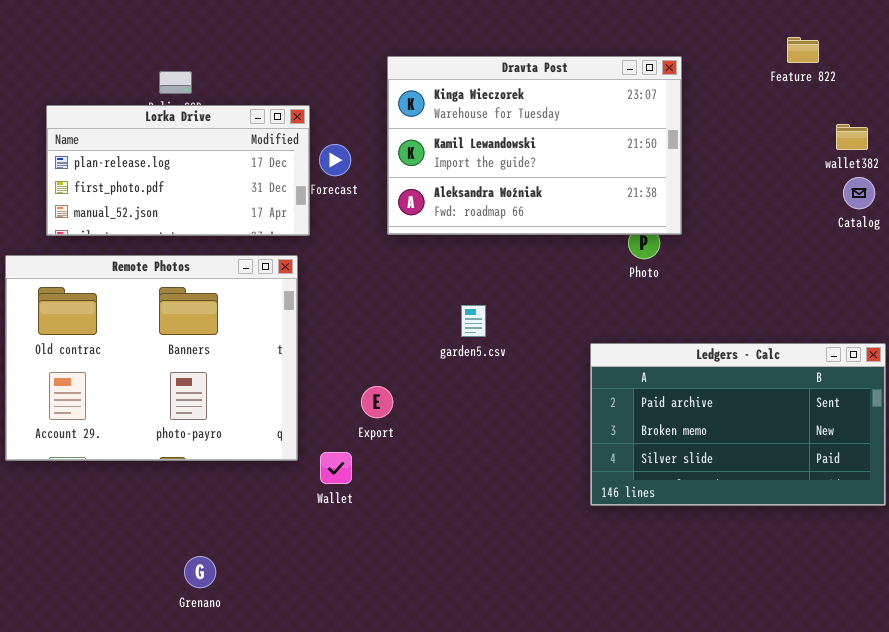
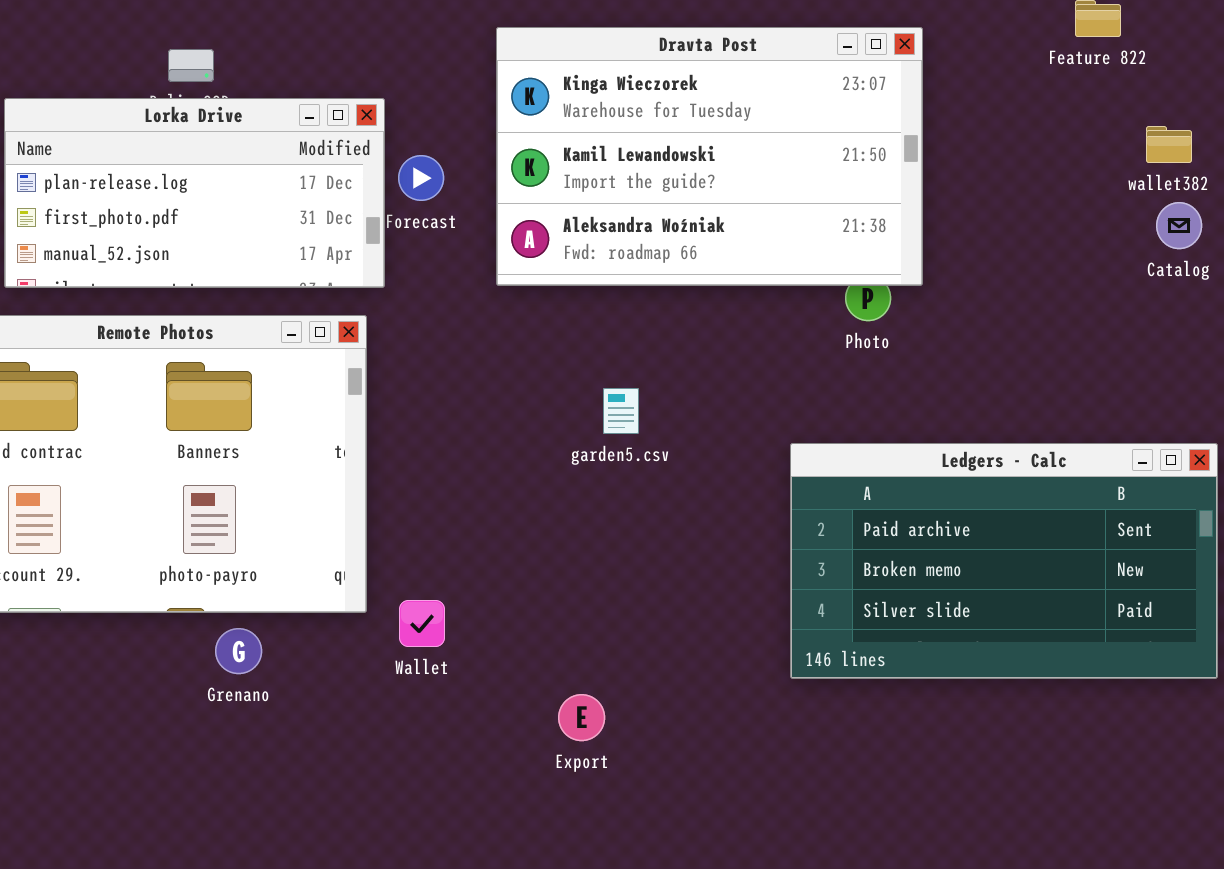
Export: [361,386,393,418] -> [558,694,605,741], moved
Grenano: [184,556,216,588] -> [215,628,262,674], moved

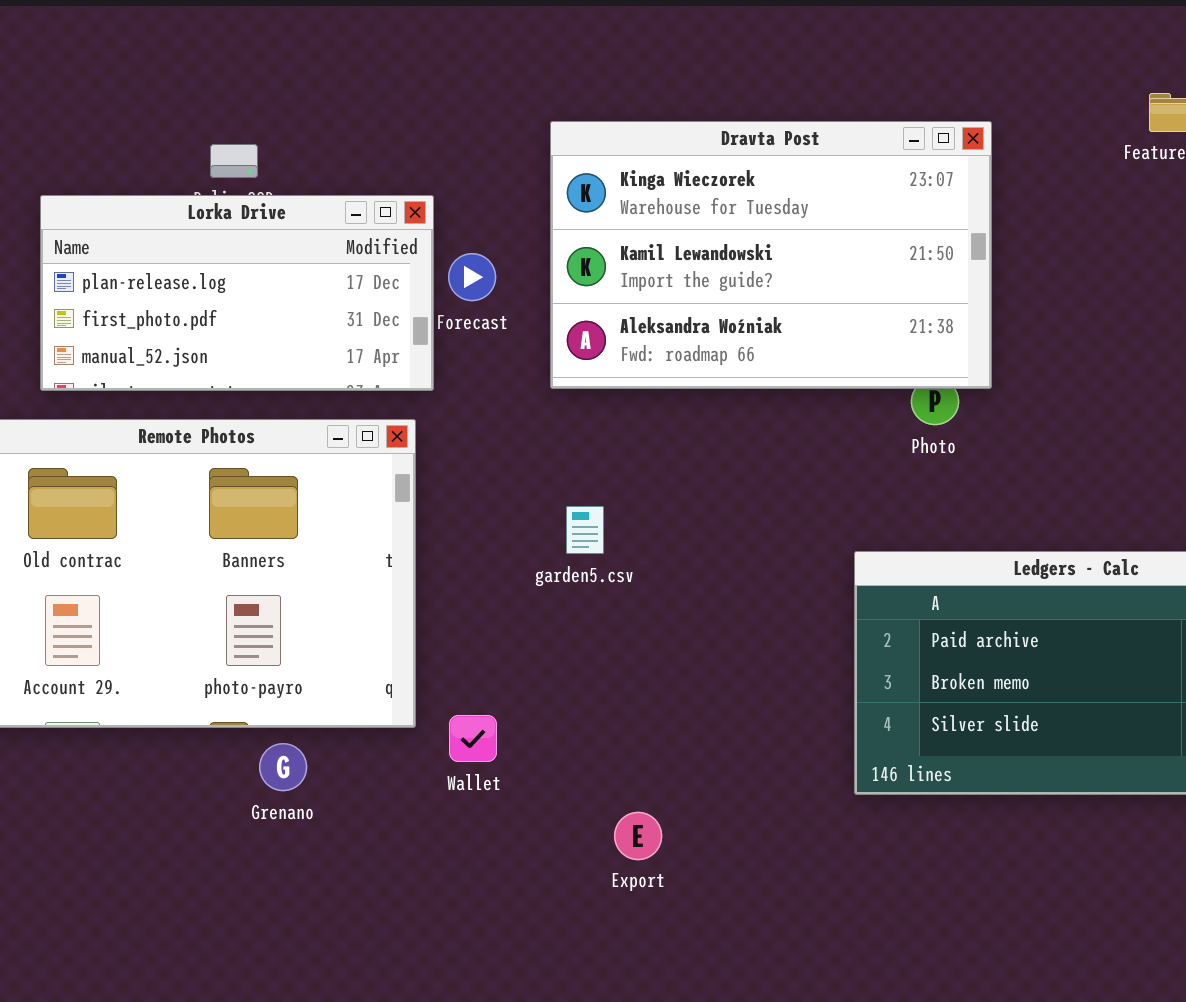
garden5.csv: [603,388,639,434] -> [566,506,604,554], moved

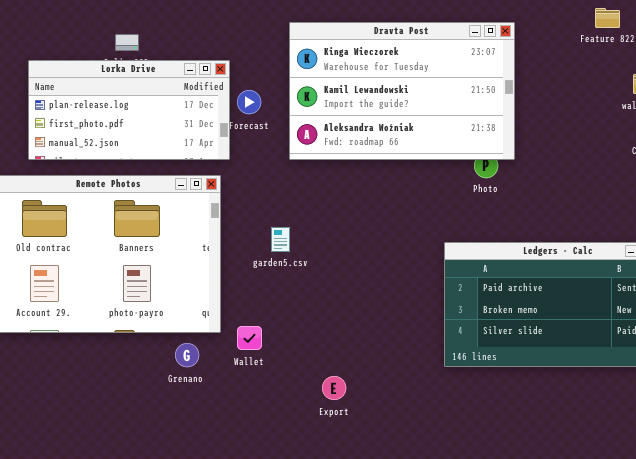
garden5.csv: [566,506,604,554] -> [271,227,290,252], moved
Grenano: [259,743,307,791] -> [175,343,199,367], moved

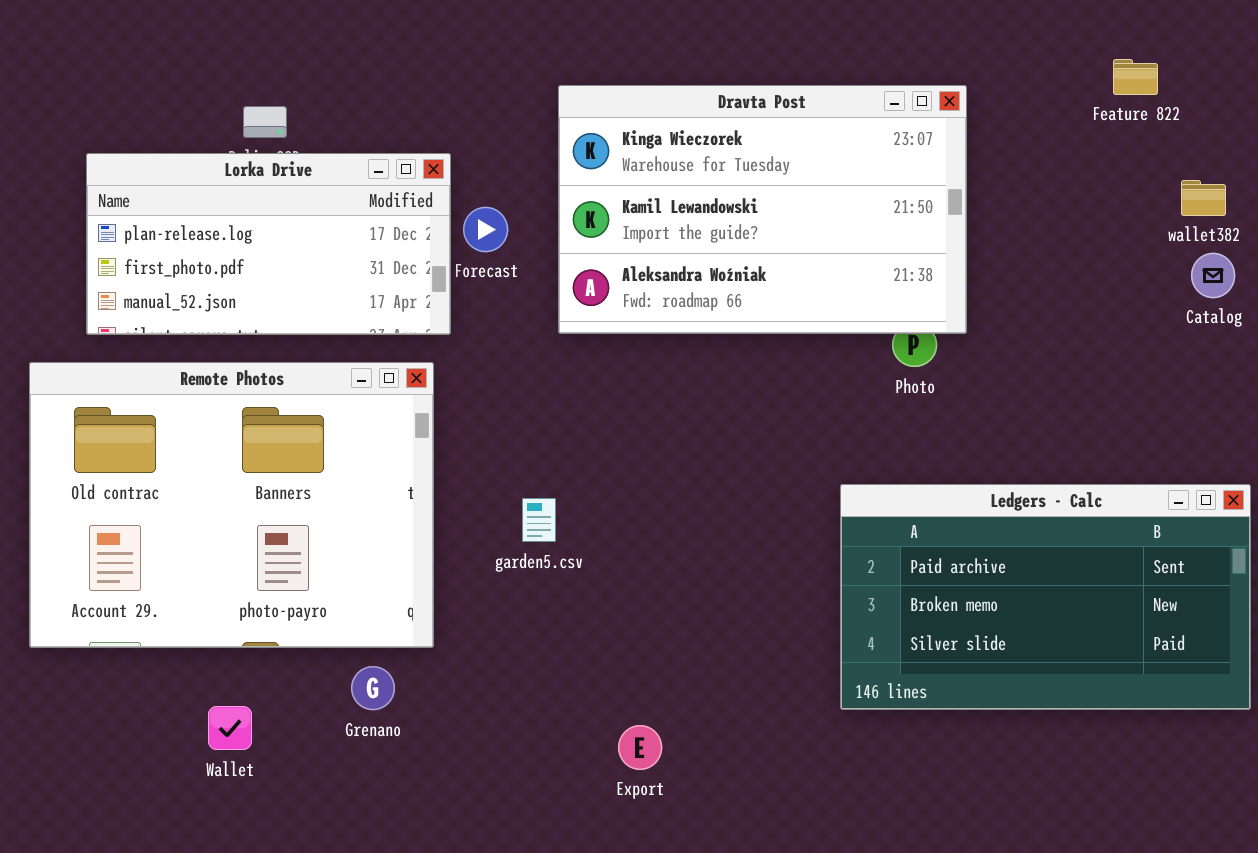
garden5.csv: [271,227,290,252] -> [522,498,556,542], moved
Wallet: [237,326,262,350] -> [208,706,252,750], moved

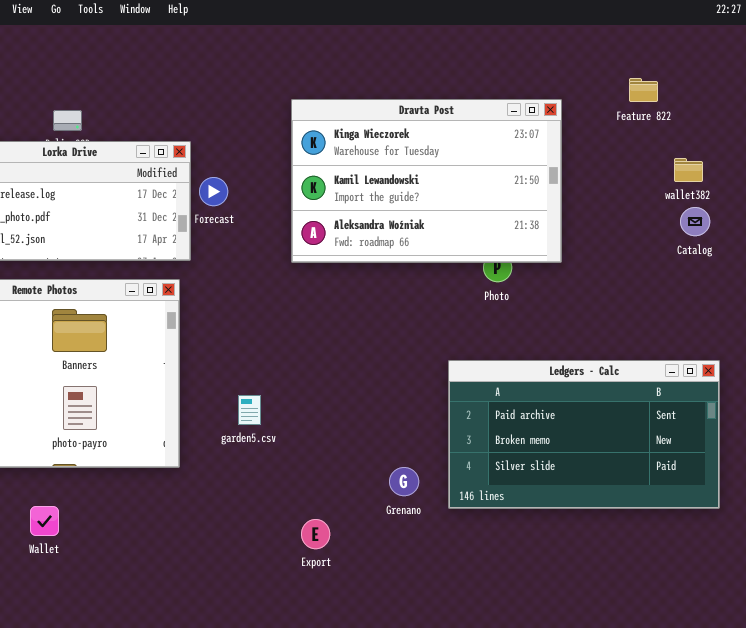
Dravta Post: [558,85,967,334] -> [291,99,562,263], moved
garden5.csv: [522,498,556,542] -> [238,395,261,425], moved
Grenano: [351,666,395,710] -> [389,467,419,496], moved

